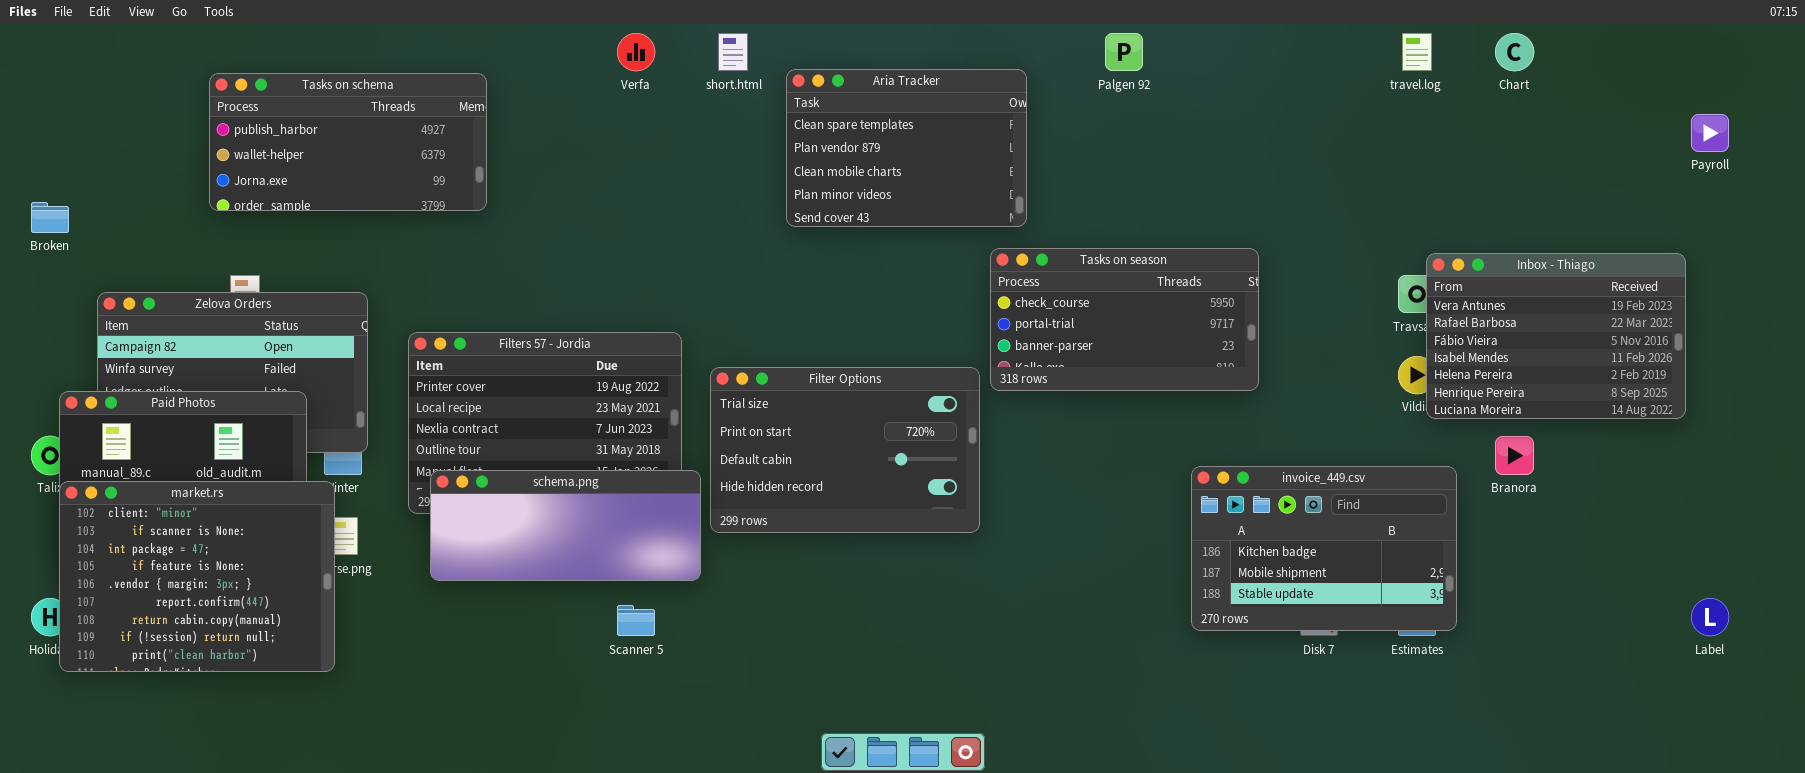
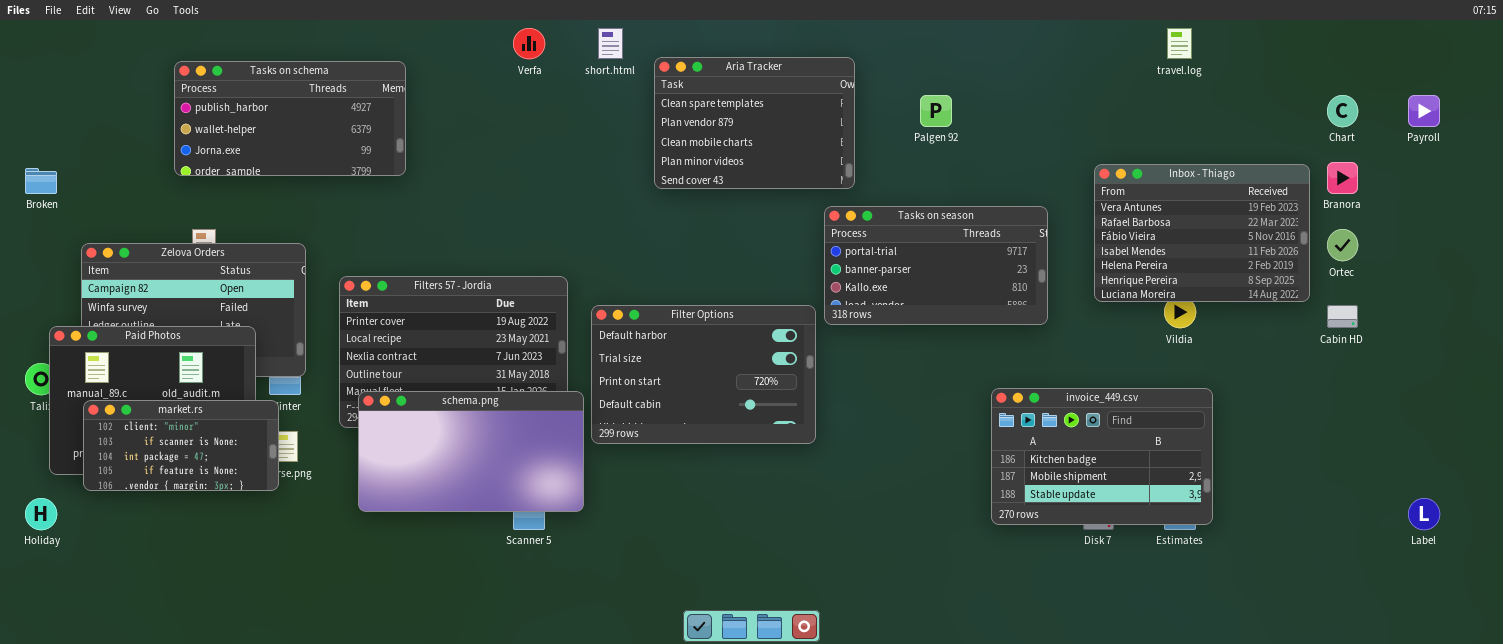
Palgen 92: [1105,33,1143,71] -> [920,95,952,127], moved
Chart: [1495,33,1534,71] -> [1327,95,1358,127], moved
Tasks on season: [990,248,1259,391] -> [824,206,1048,325], scrolled down 1 row
Inbox - Thiago: [1426,253,1686,419] -> [1094,164,1310,302], moved
Filter Options: [710,367,980,533] -> [591,305,816,444], scrolled up 1 row
Branora: [1495,436,1534,475] -> [1327,162,1358,194], moved
schema.png: [430,470,701,581] -> [358,391,584,512], resized
market.rs: [59,481,335,672] -> [83,400,279,491], resized

